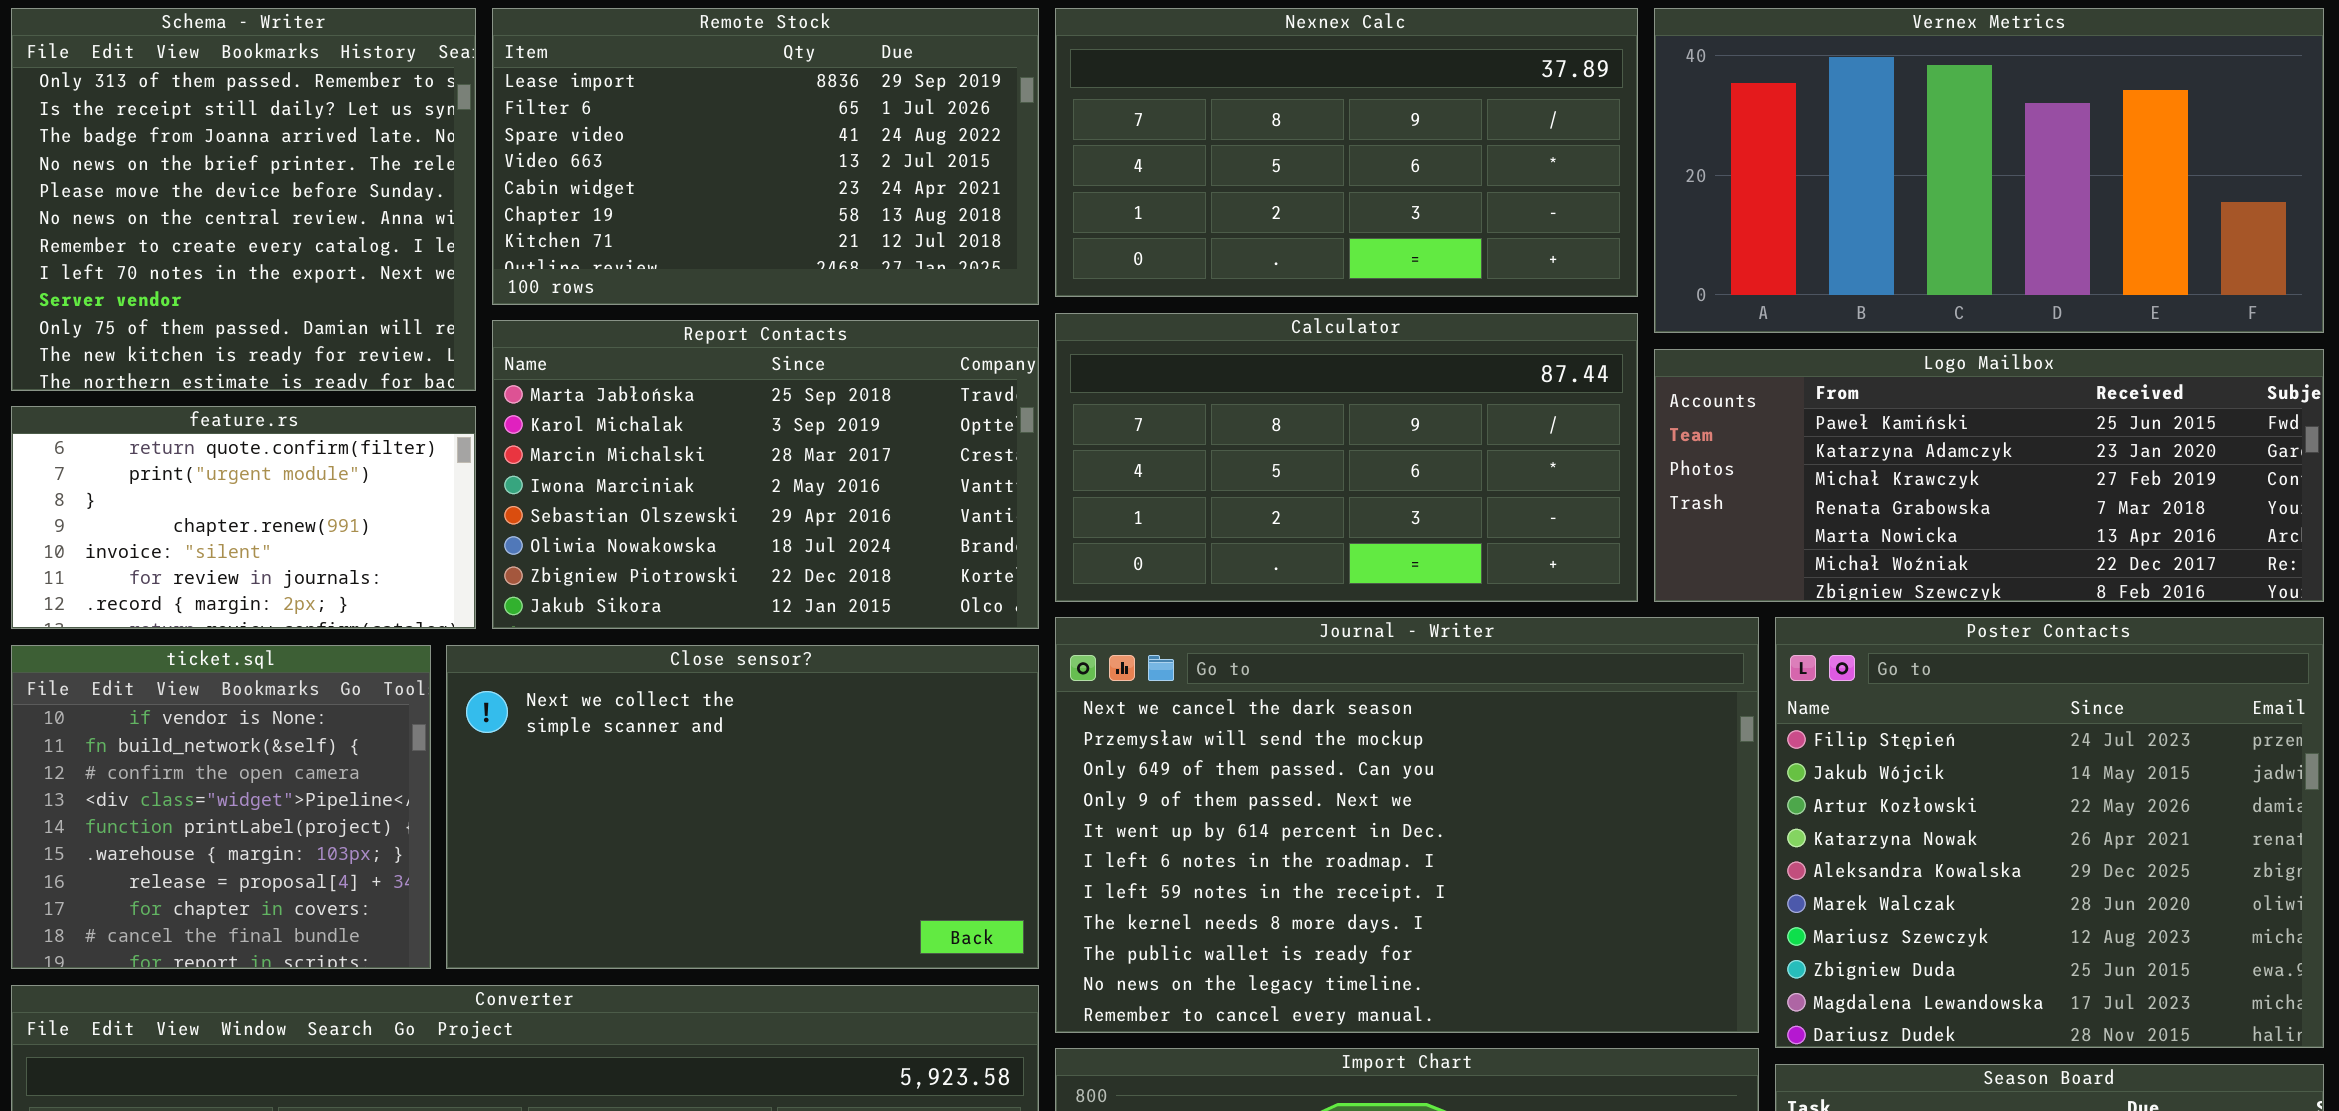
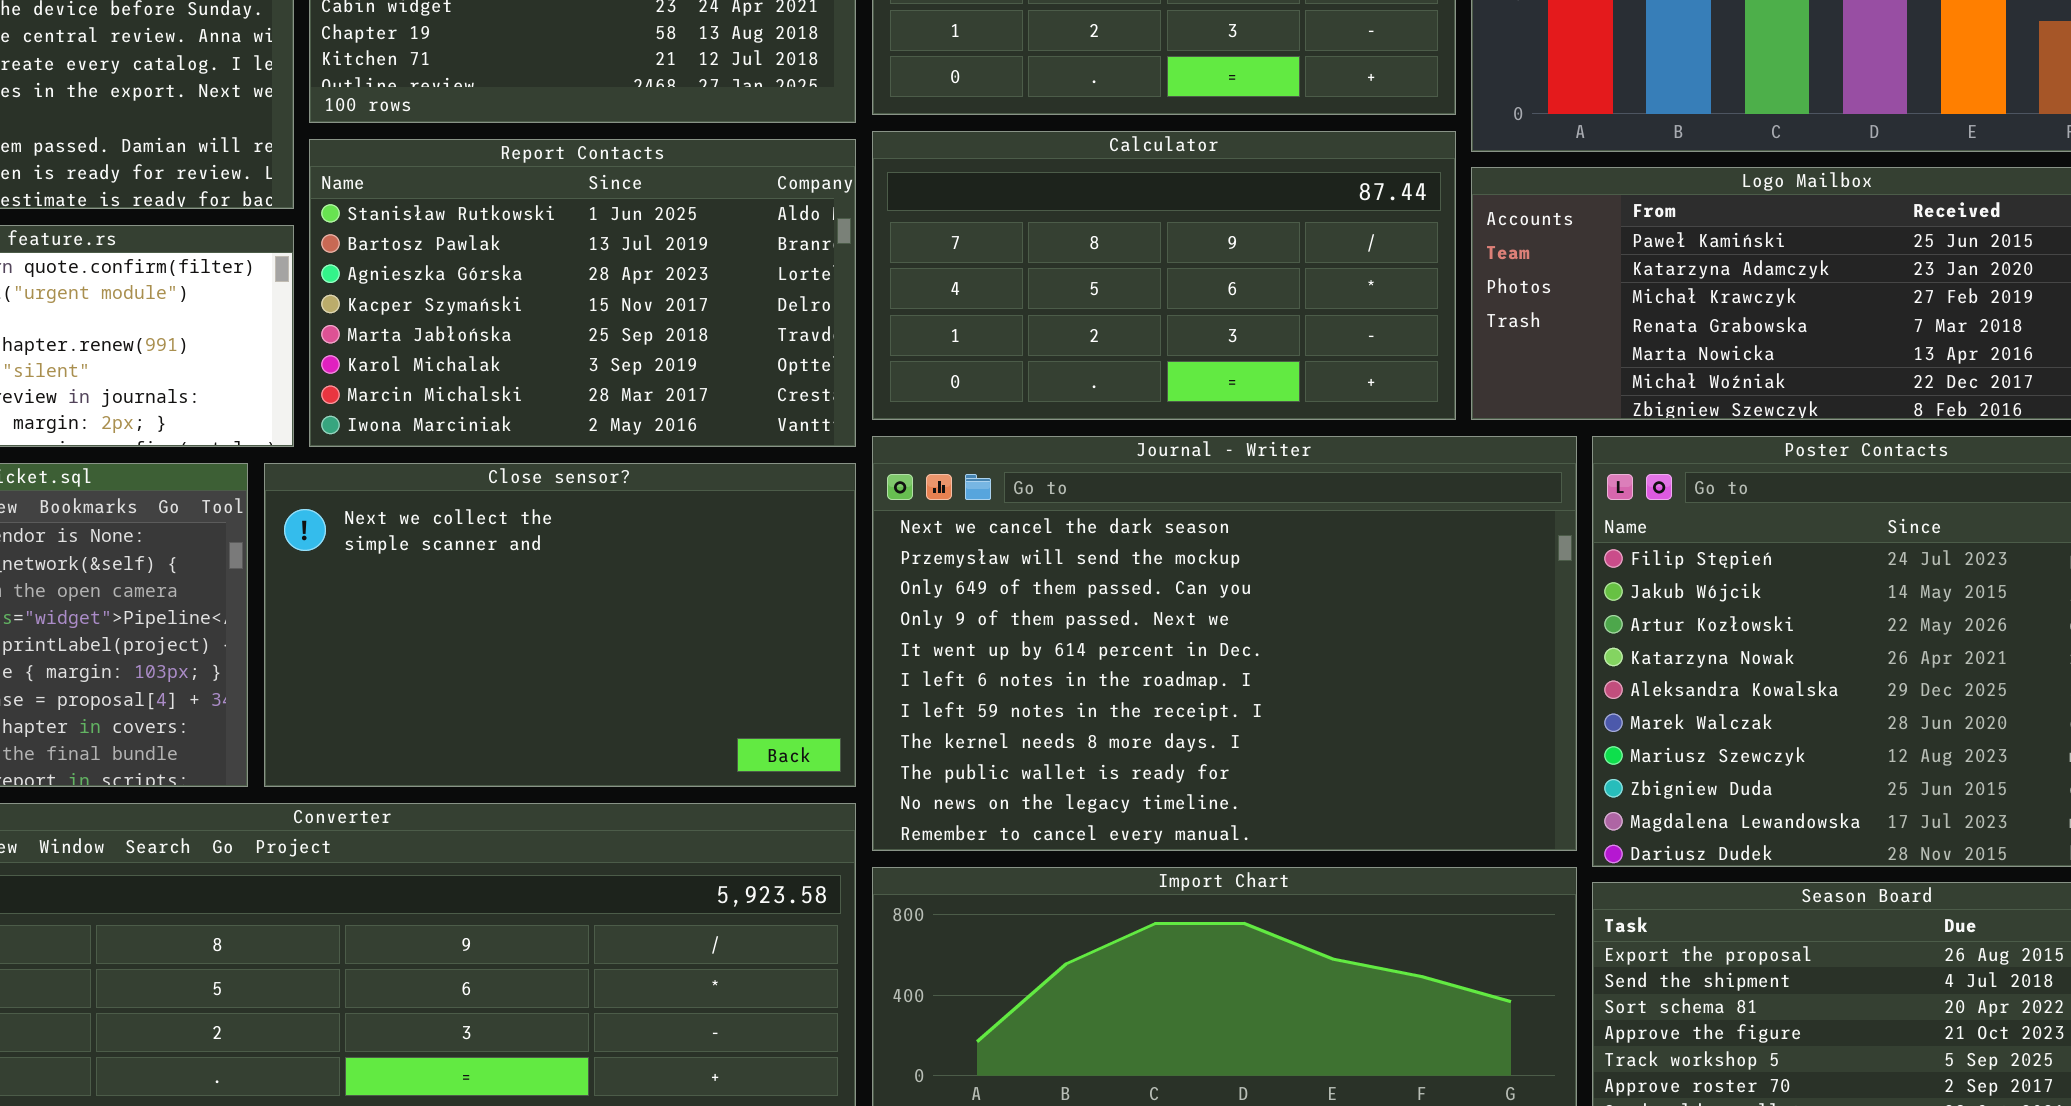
Report Contacts: [492,320,1039,629] -> [309,139,856,447], scrolled up 4 rows

